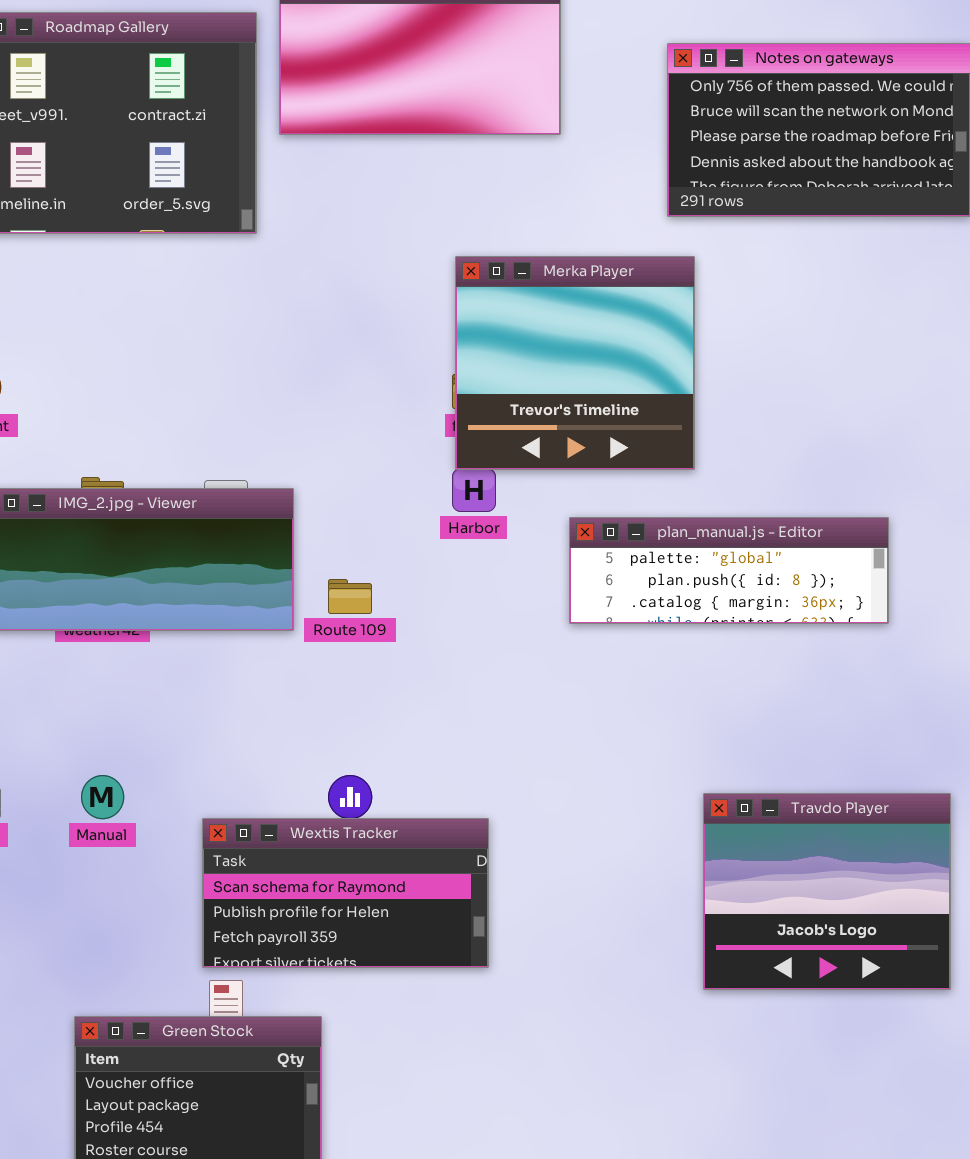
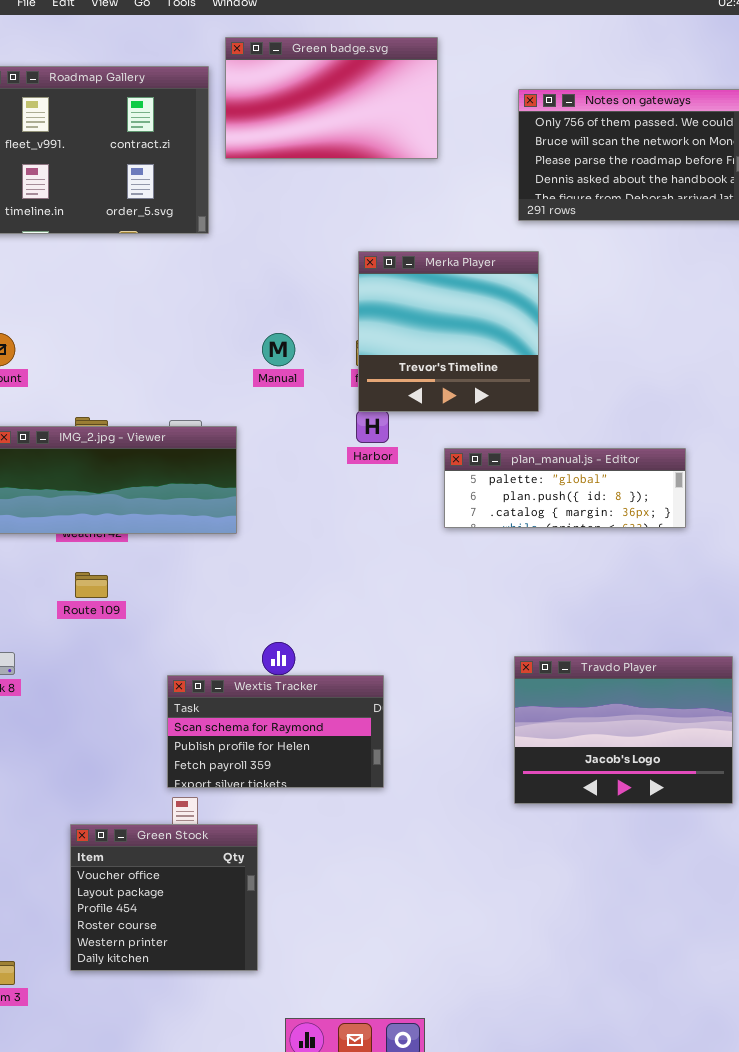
Route 109: [328,579,372,614] -> [75,572,108,598], moved
Manual: [81,775,124,819] -> [262,333,295,366], moved
Travdo Player: [703,793,951,990] -> [514,656,733,804], resized

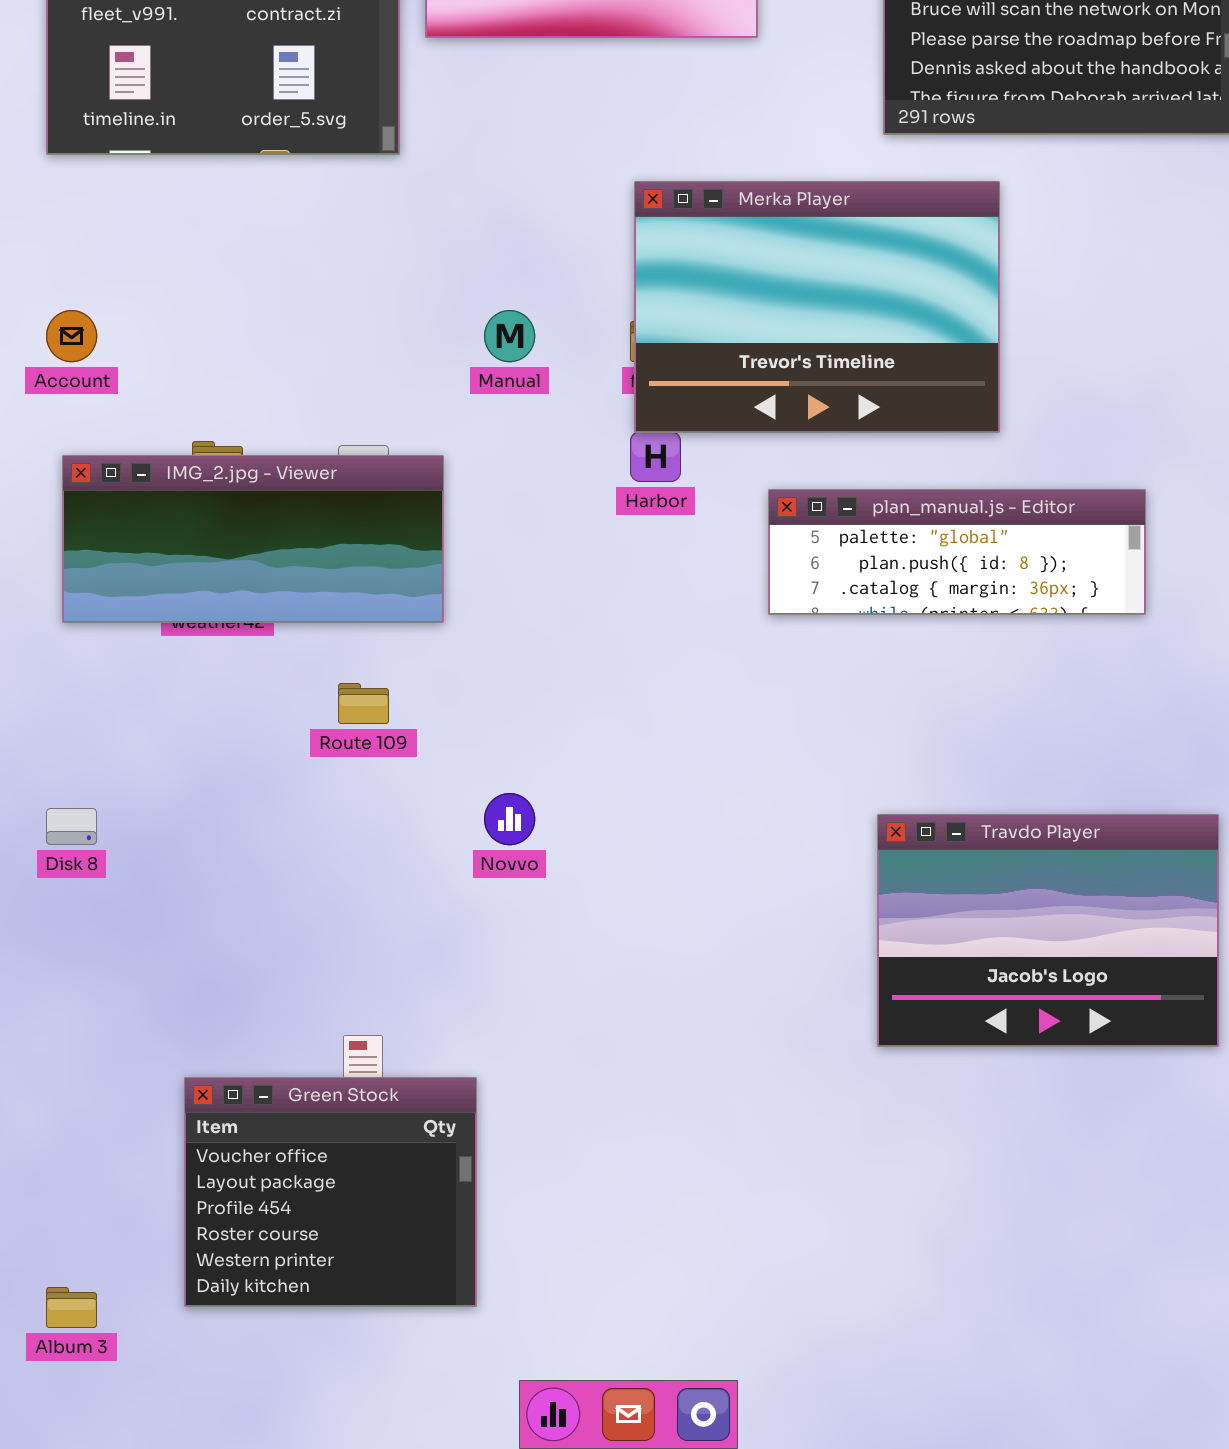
Merka Player: [358,251,539,412] -> [634,181,1000,433], resized
Route 109: [75,572,108,598] -> [338,683,389,724], moved
Wextis Tracker: [167,675,384,788] -> none, closed

